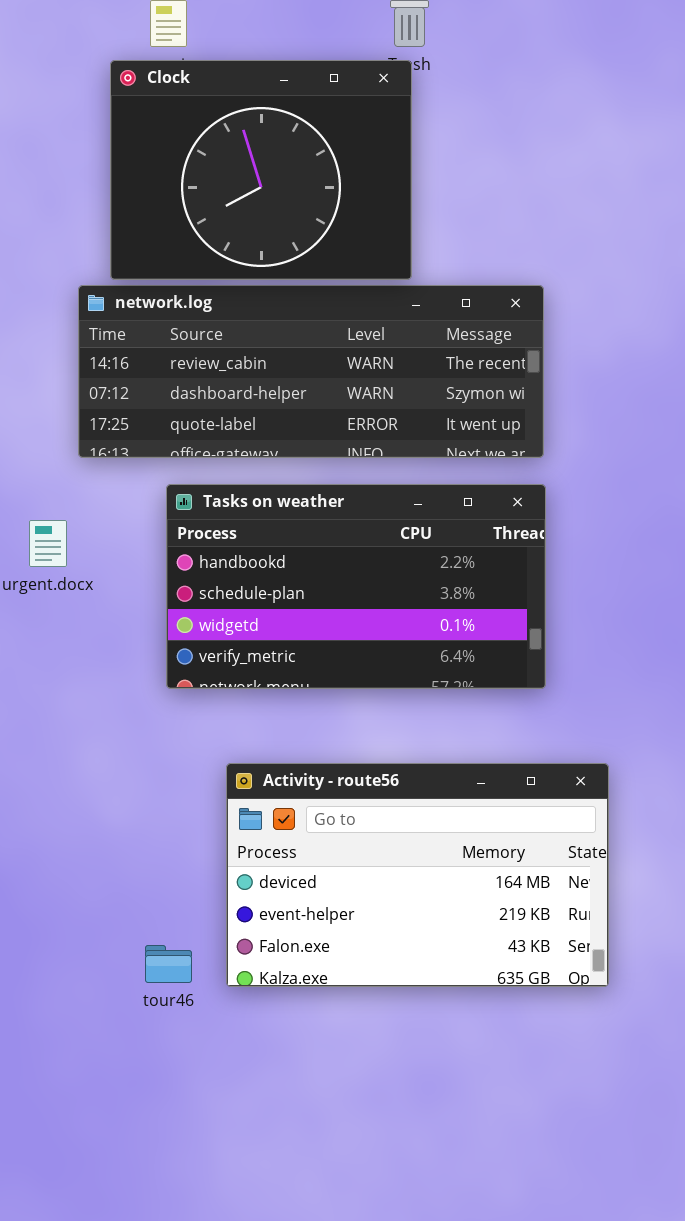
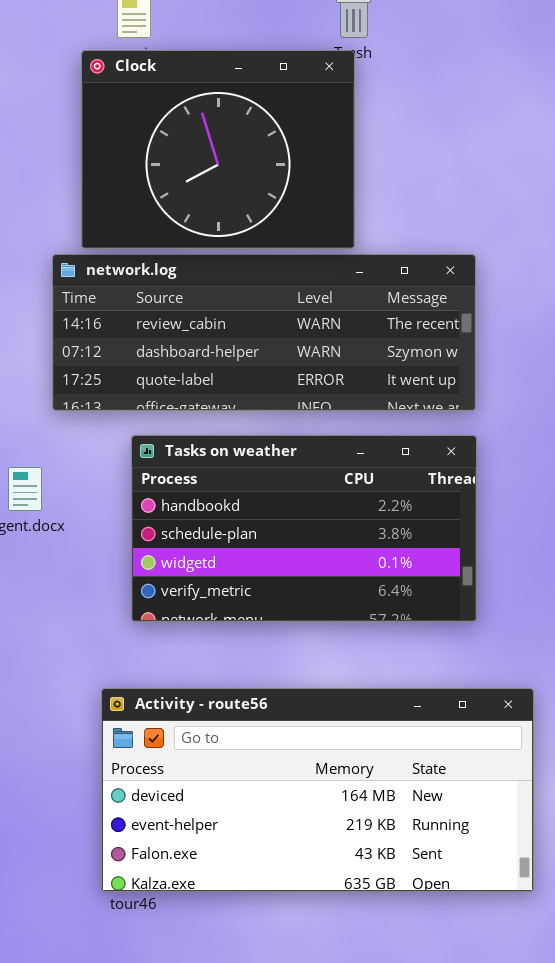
Activity - route56: [226,763,609,987] -> [101,688,534,892], resized

